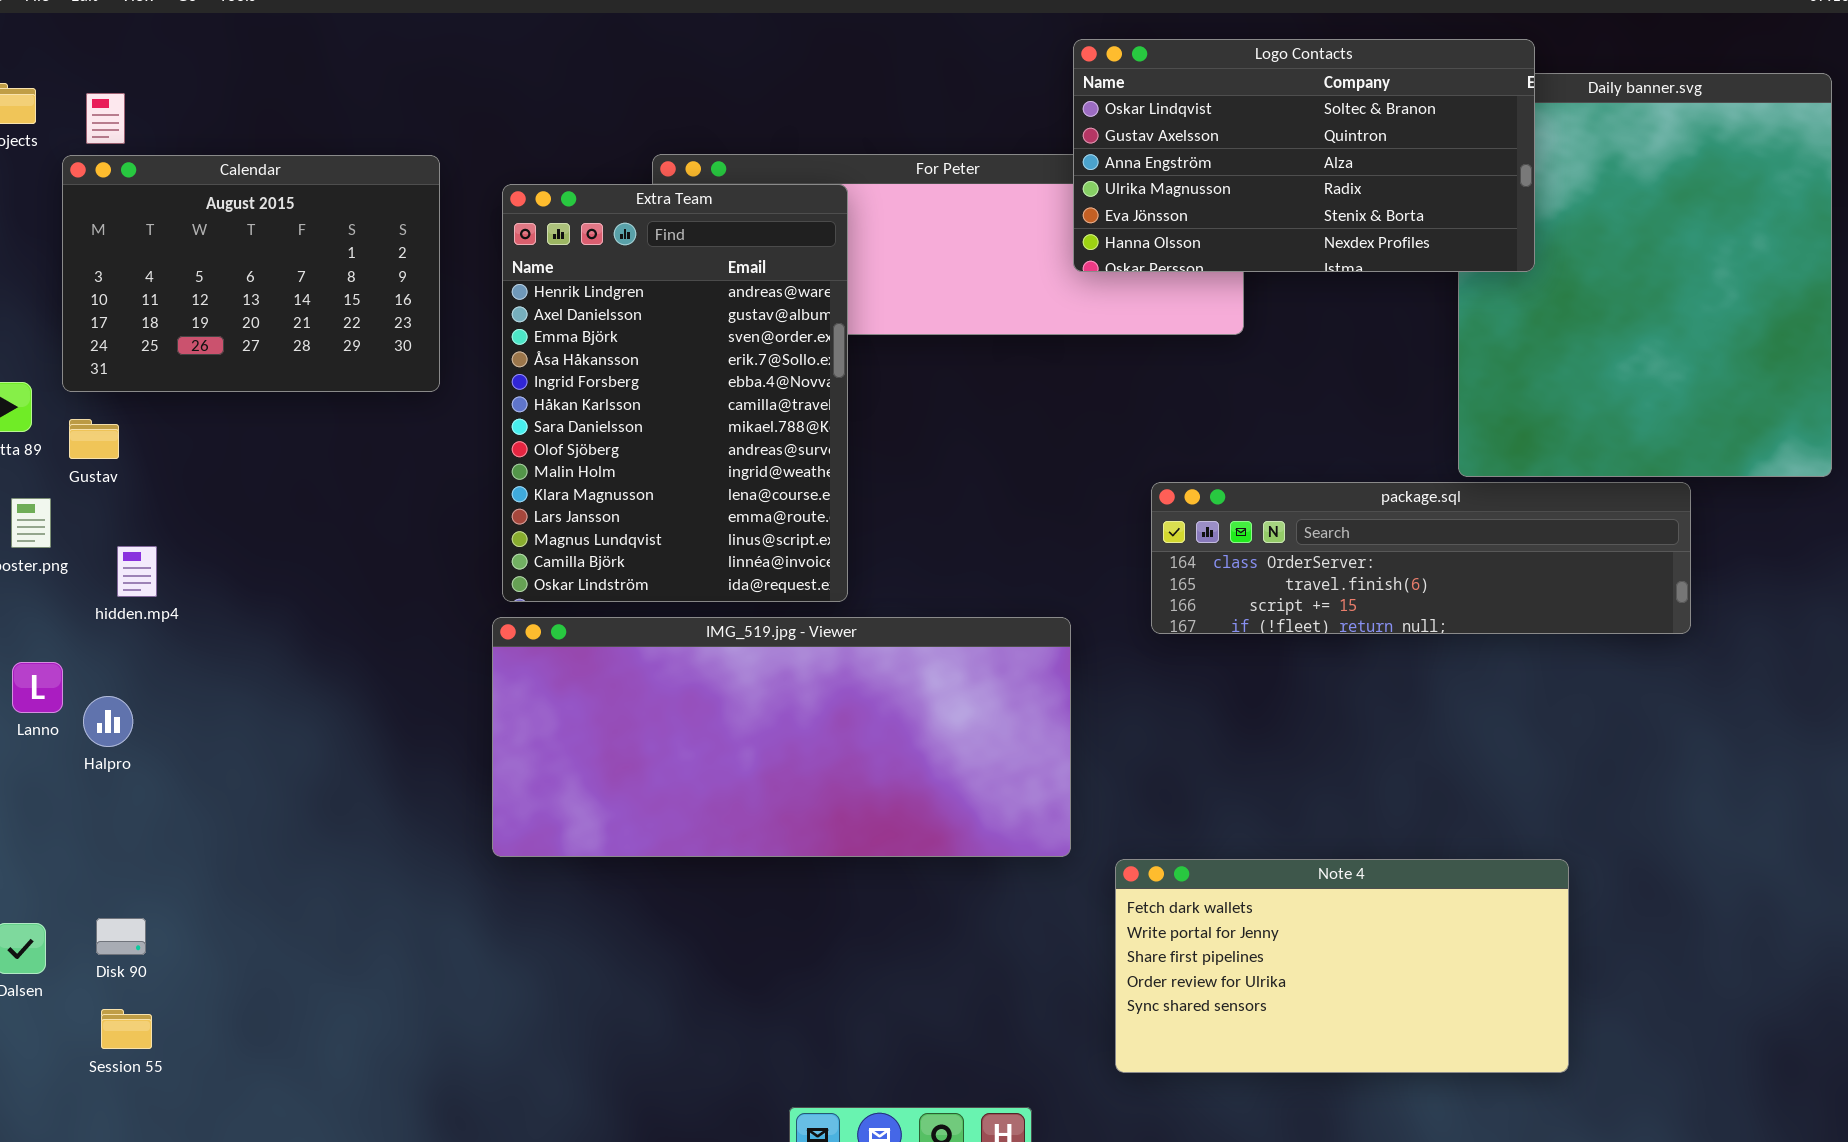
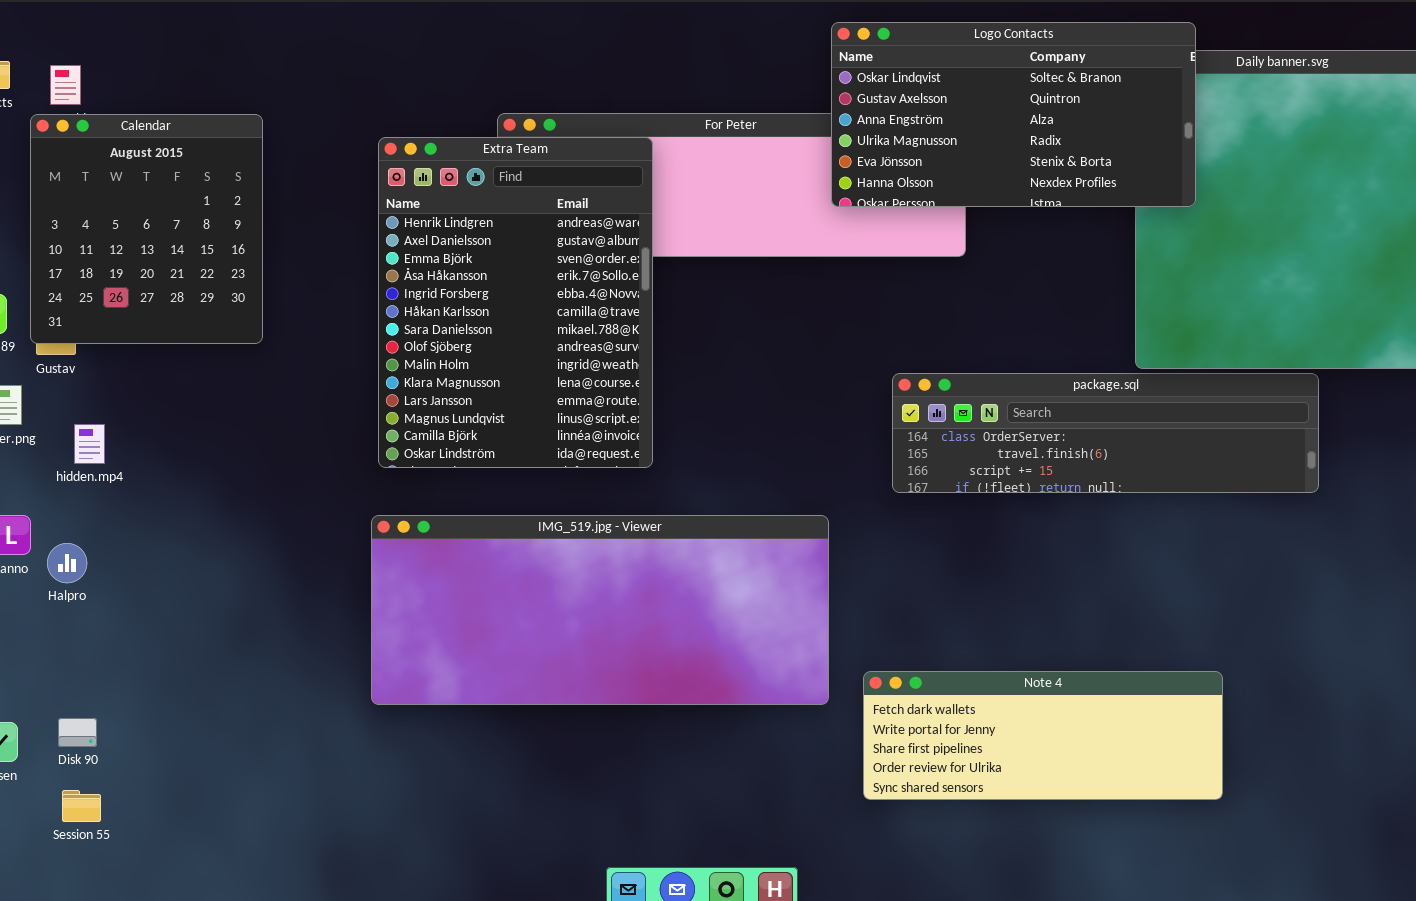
Calendar: [62,155,440,392] -> [30,114,263,344], resized
IMG_519.jpg - Viewer: [492,617,1071,857] -> [371,515,829,705], moved
Note 4: [1115,859,1569,1073] -> [863,671,1223,800], resized

